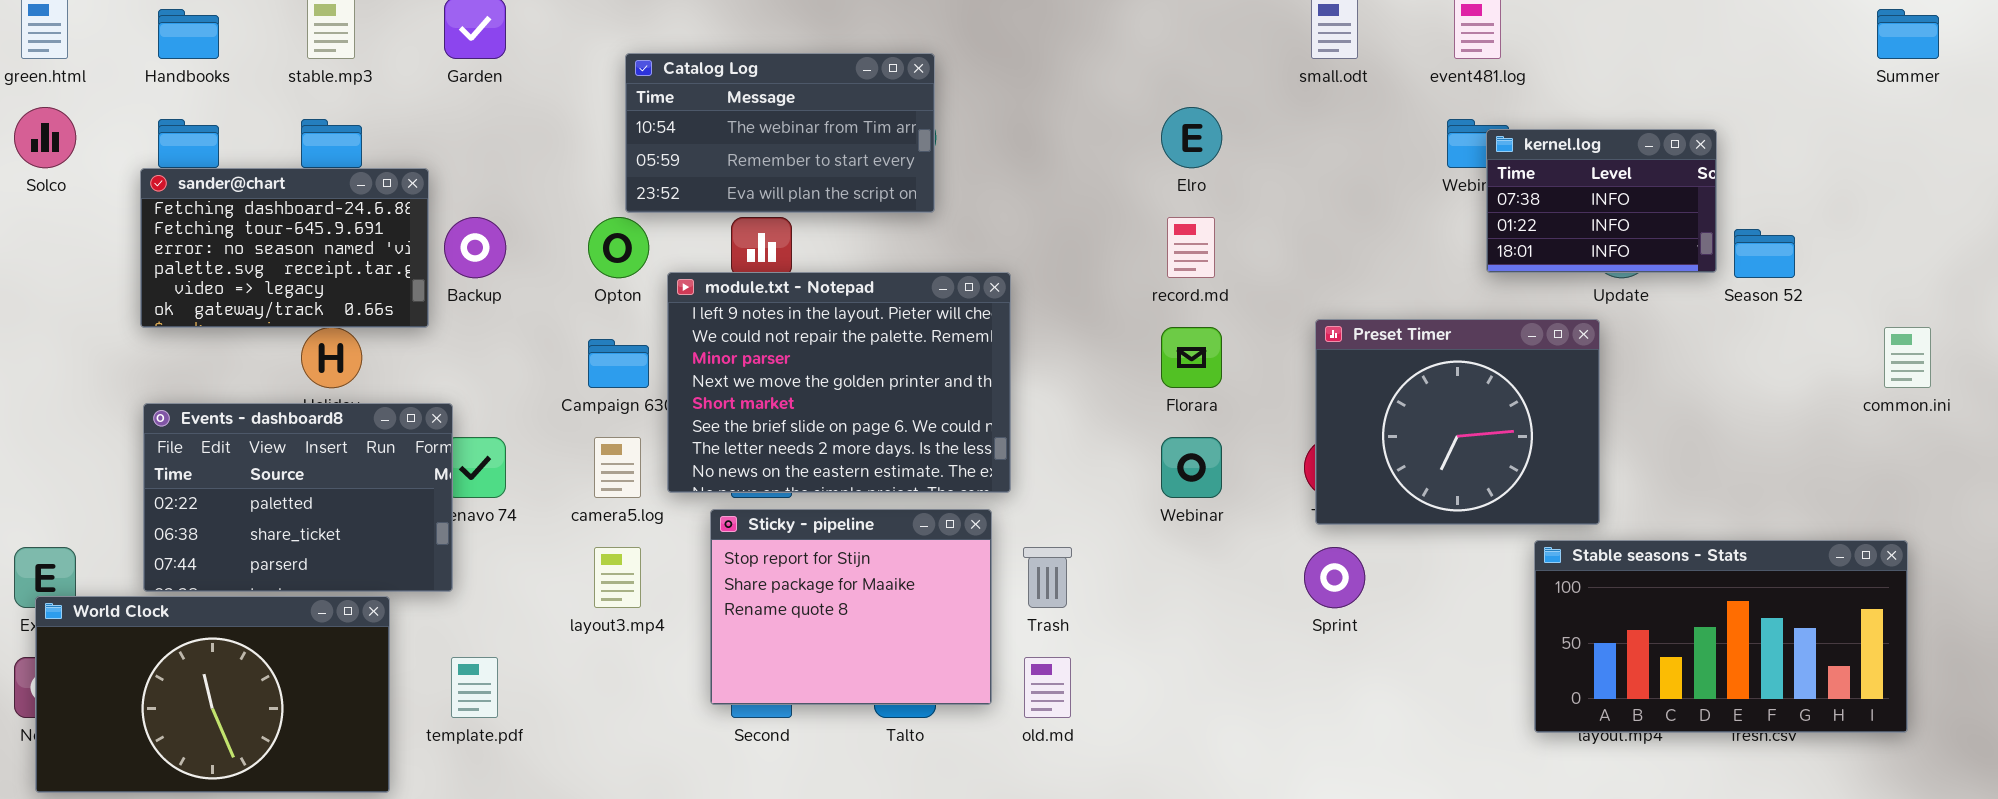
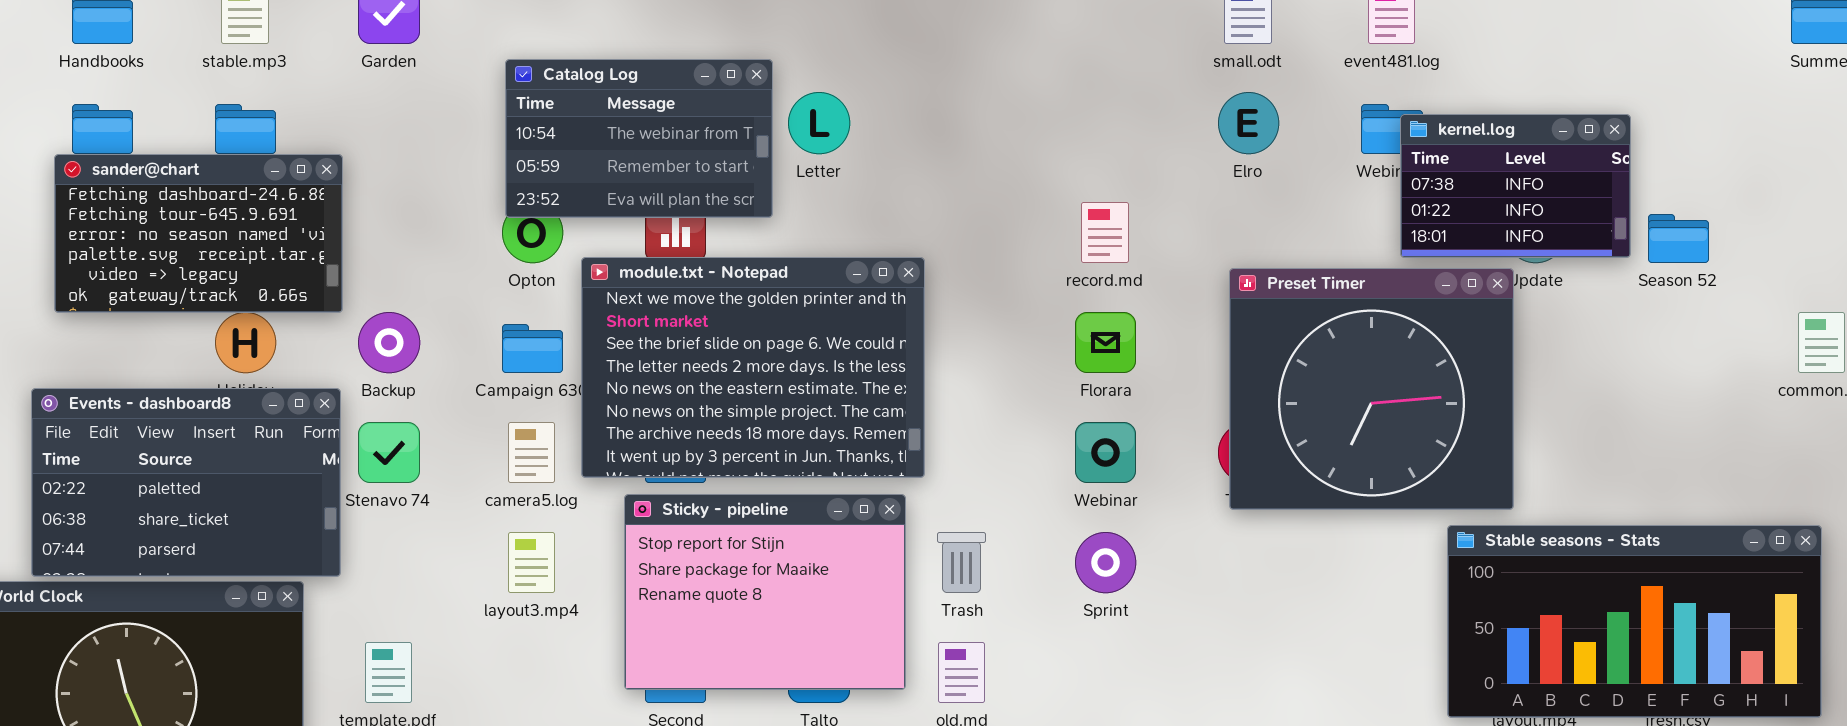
Catalog Log: [625,53,935,213] -> [505,59,773,218], moved, resized
Elro: [1161,107,1222,168] -> [1218,92,1279,154], moved
Backup: [444,217,506,278] -> [358,312,420,373], moved
module.txt - Notepad: [667,272,1011,493] -> [581,257,925,478], scrolled down 3 rows
Preset Timer: [1315,319,1600,525] -> [1229,268,1514,510], resized
Events - dashboard8: [143,403,453,592] -> [31,388,341,577], moved
Sprint: [1304,547,1365,608] -> [1075,532,1136,593], moved

